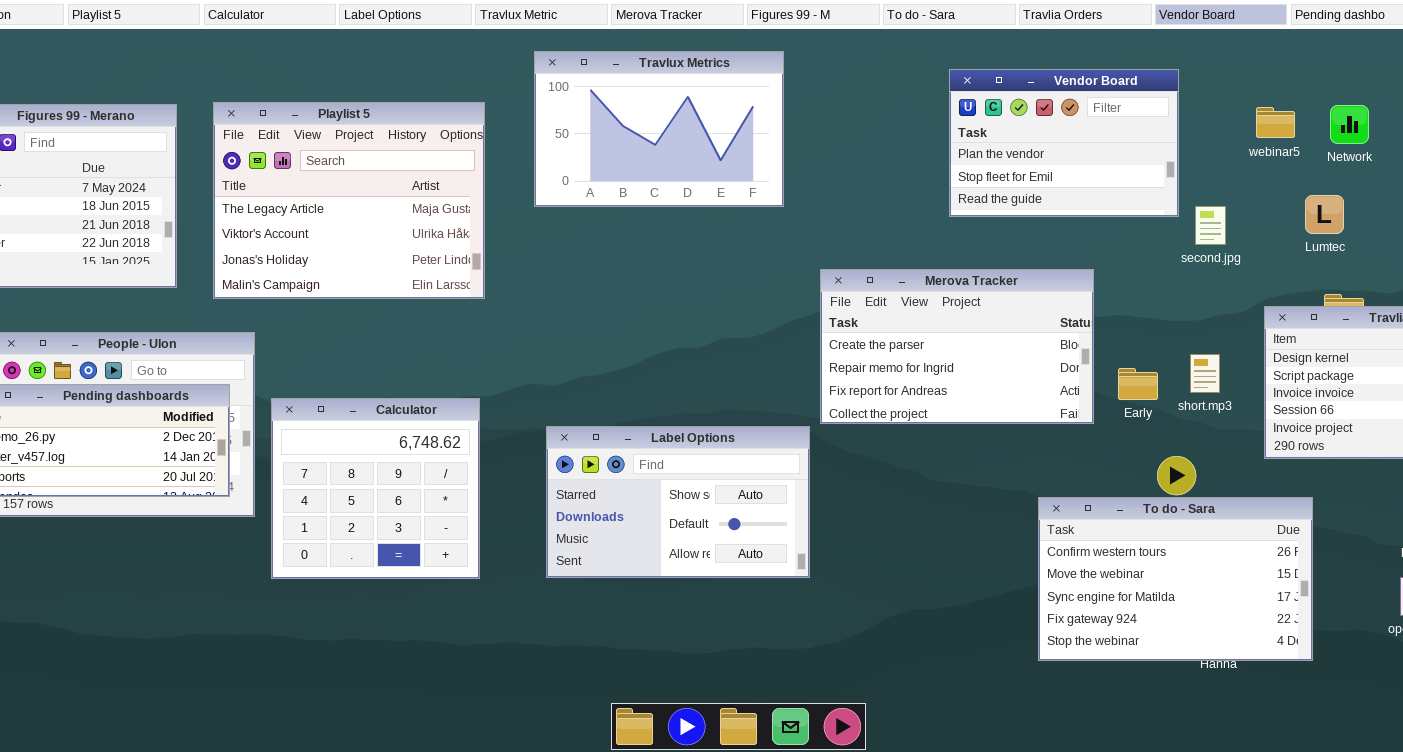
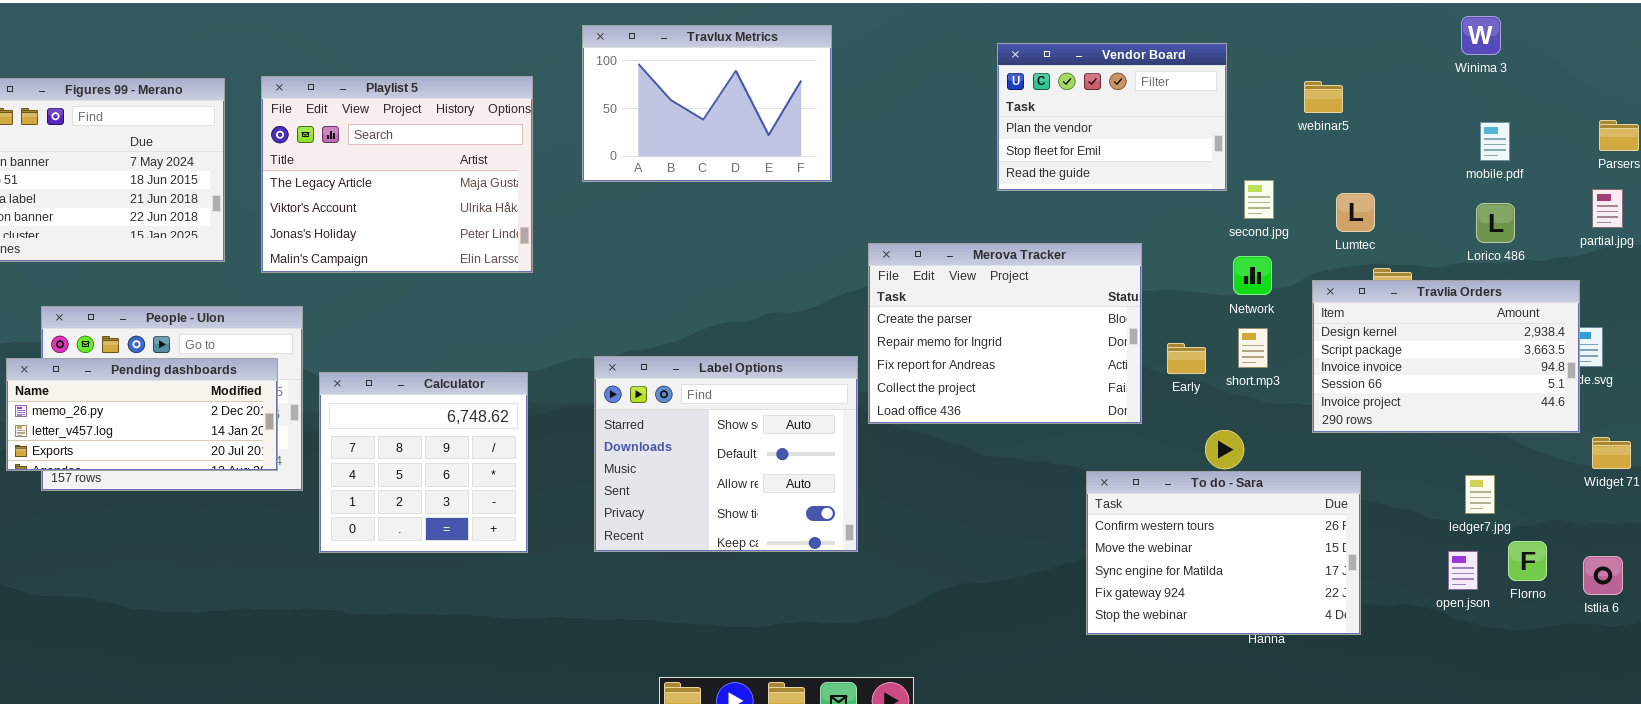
Network: [1330,105,1369,144] -> [1233,256,1272,295], moved
Lumtec: [1305,195,1344,234] -> [1336,193,1375,232], moved
Merova Tracker: [820,269,1094,424] -> [868,243,1142,424], resized
Label Options: [546,426,810,578] -> [594,356,858,552], resized

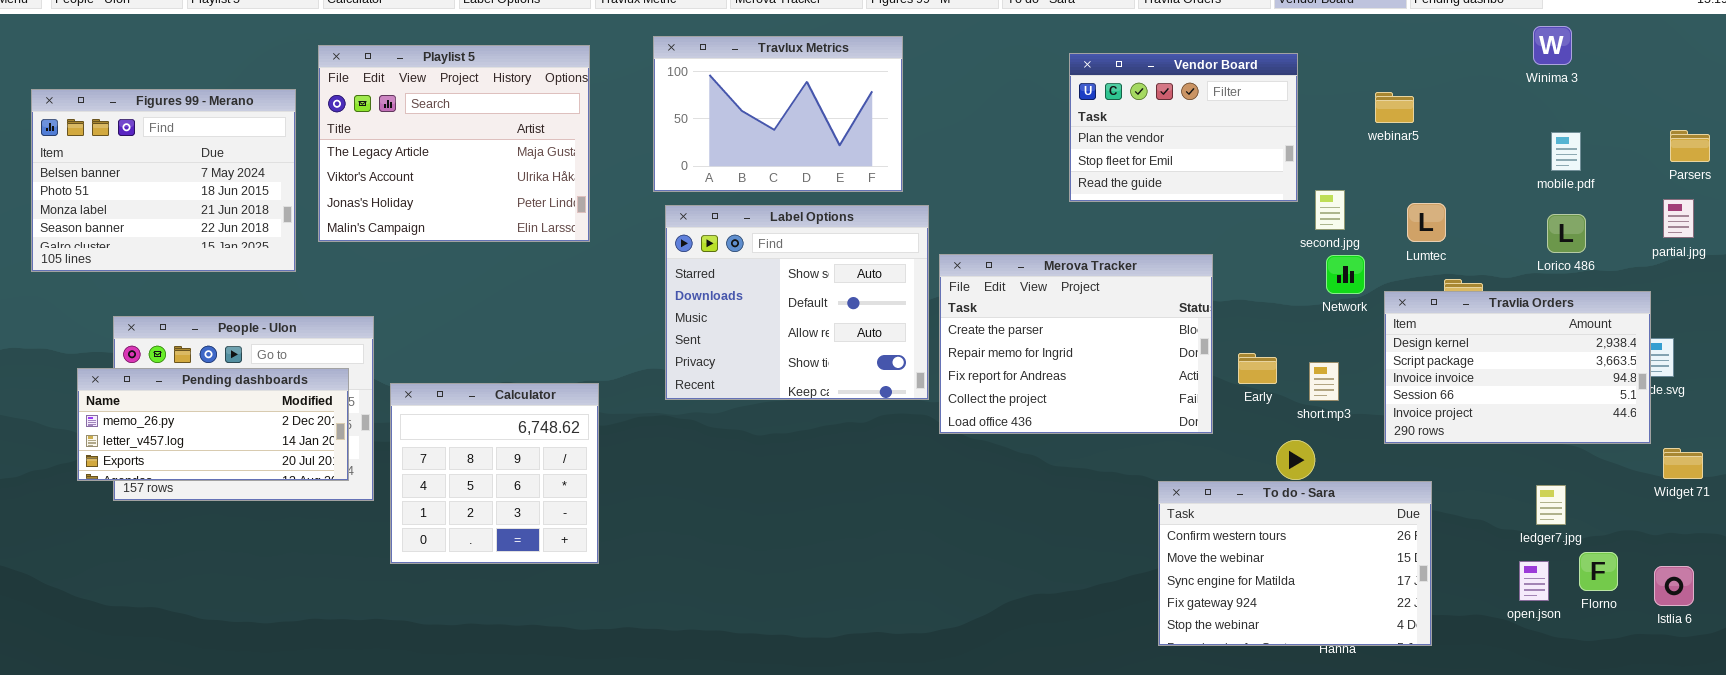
Playlist 5: [261,76,533,273] -> [318,45,590,242], moved
Network: [1233,256,1272,295] -> [1326,255,1365,294], moved
short.mp3: [1238,328,1268,368] -> [1309,362,1339,401], moved
Label Options: [594,356,858,552] -> [665,205,929,400], moved

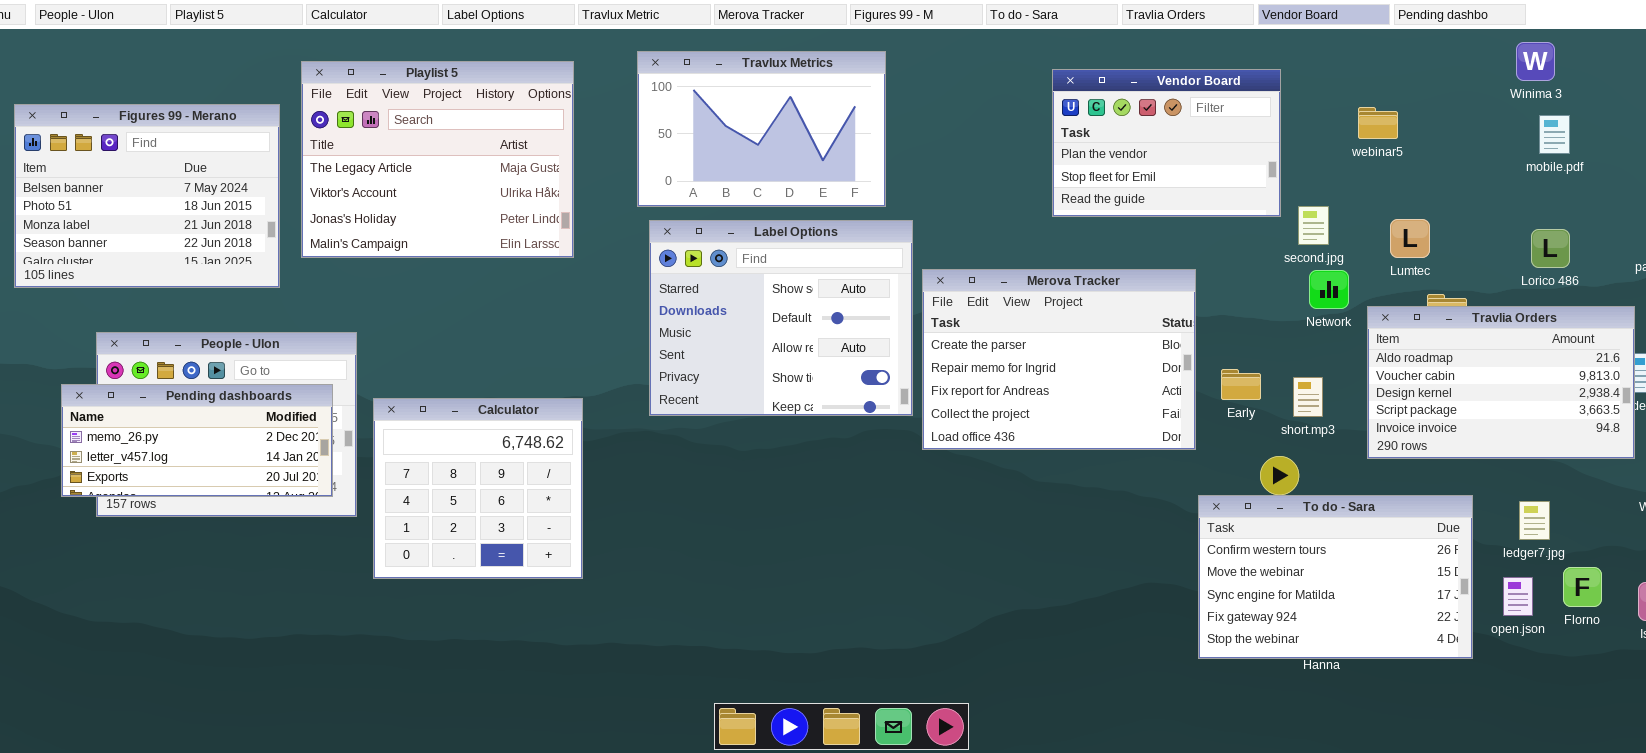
mobile.pdf: [1551,132,1581,171] -> [1539,115,1570,154], moved
Travlia Orders: [1384,291,1651,444] -> [1367,306,1635,459], scrolled up 2 rows
To do - Sara: [1158,481,1432,646] -> [1198,495,1473,659], moved

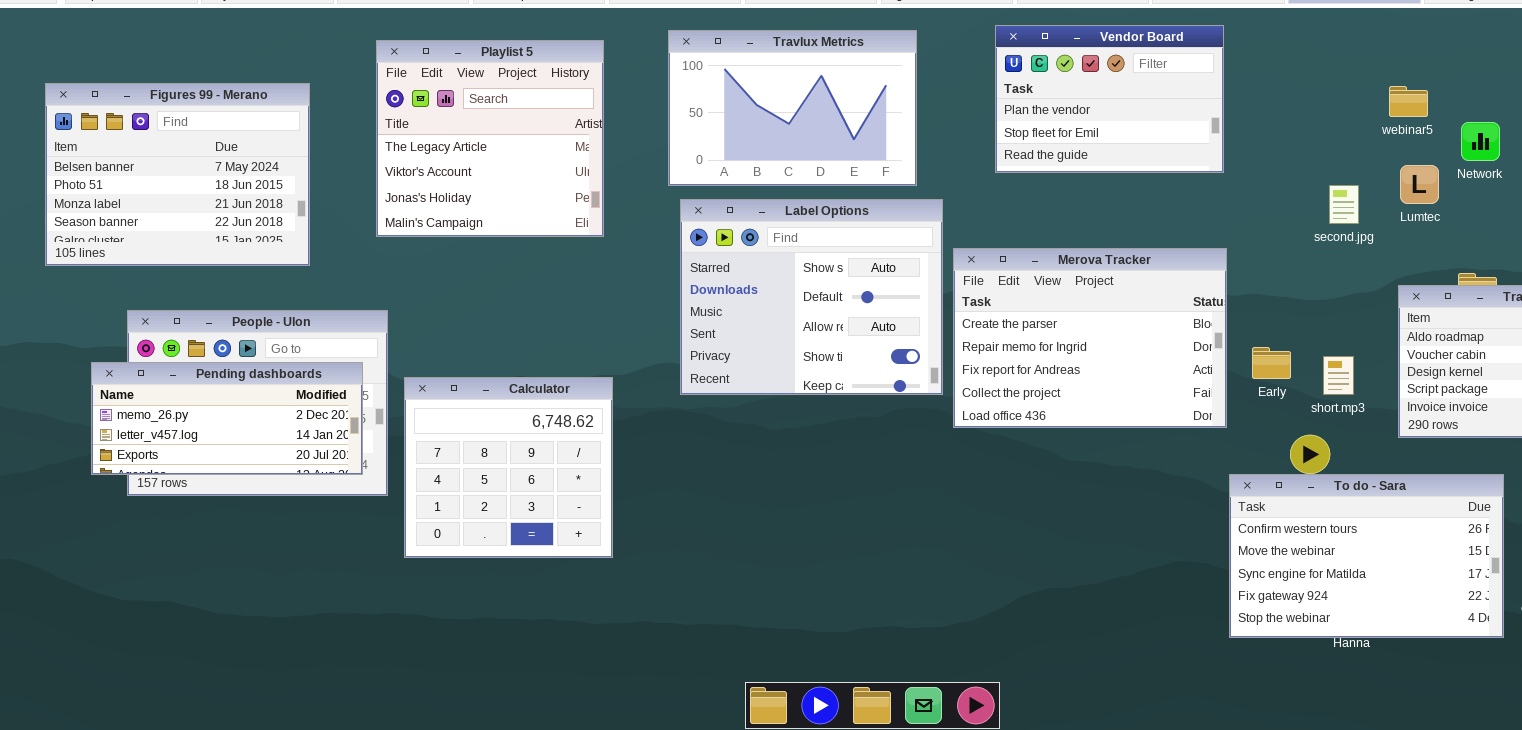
Playlist 5: [301,61,574,258] -> [376,40,604,237], resized
Vendor Board: [1052,69,1281,217] -> [995,25,1224,173], moved
Lumtec: [1390,219,1430,258] -> [1400,165,1439,204], moved
Network: [1309,270,1349,309] -> [1461,122,1500,161], moved

